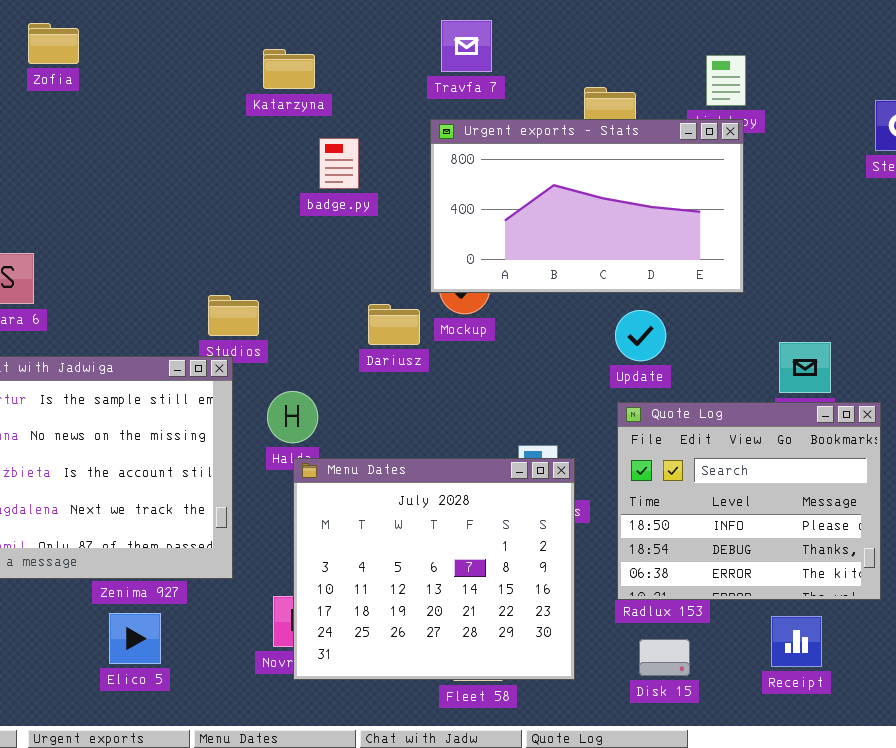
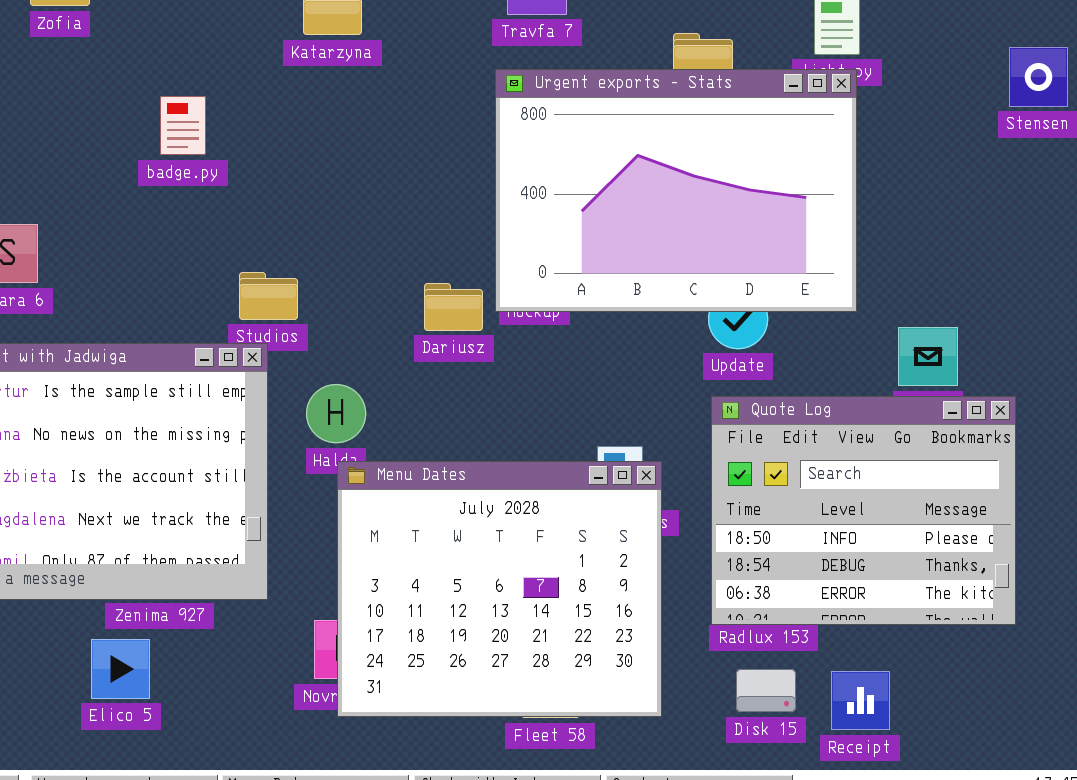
Urgent exports - Stats: [430,119,744,293] -> [495,69,857,312], resized
badge.py: [319,138,359,189] -> [160,96,206,155], moved
Elico 5: [109,613,161,664] -> [91,639,150,699], moved
Receipt: [771,616,822,667] -> [831,671,890,730], moved

